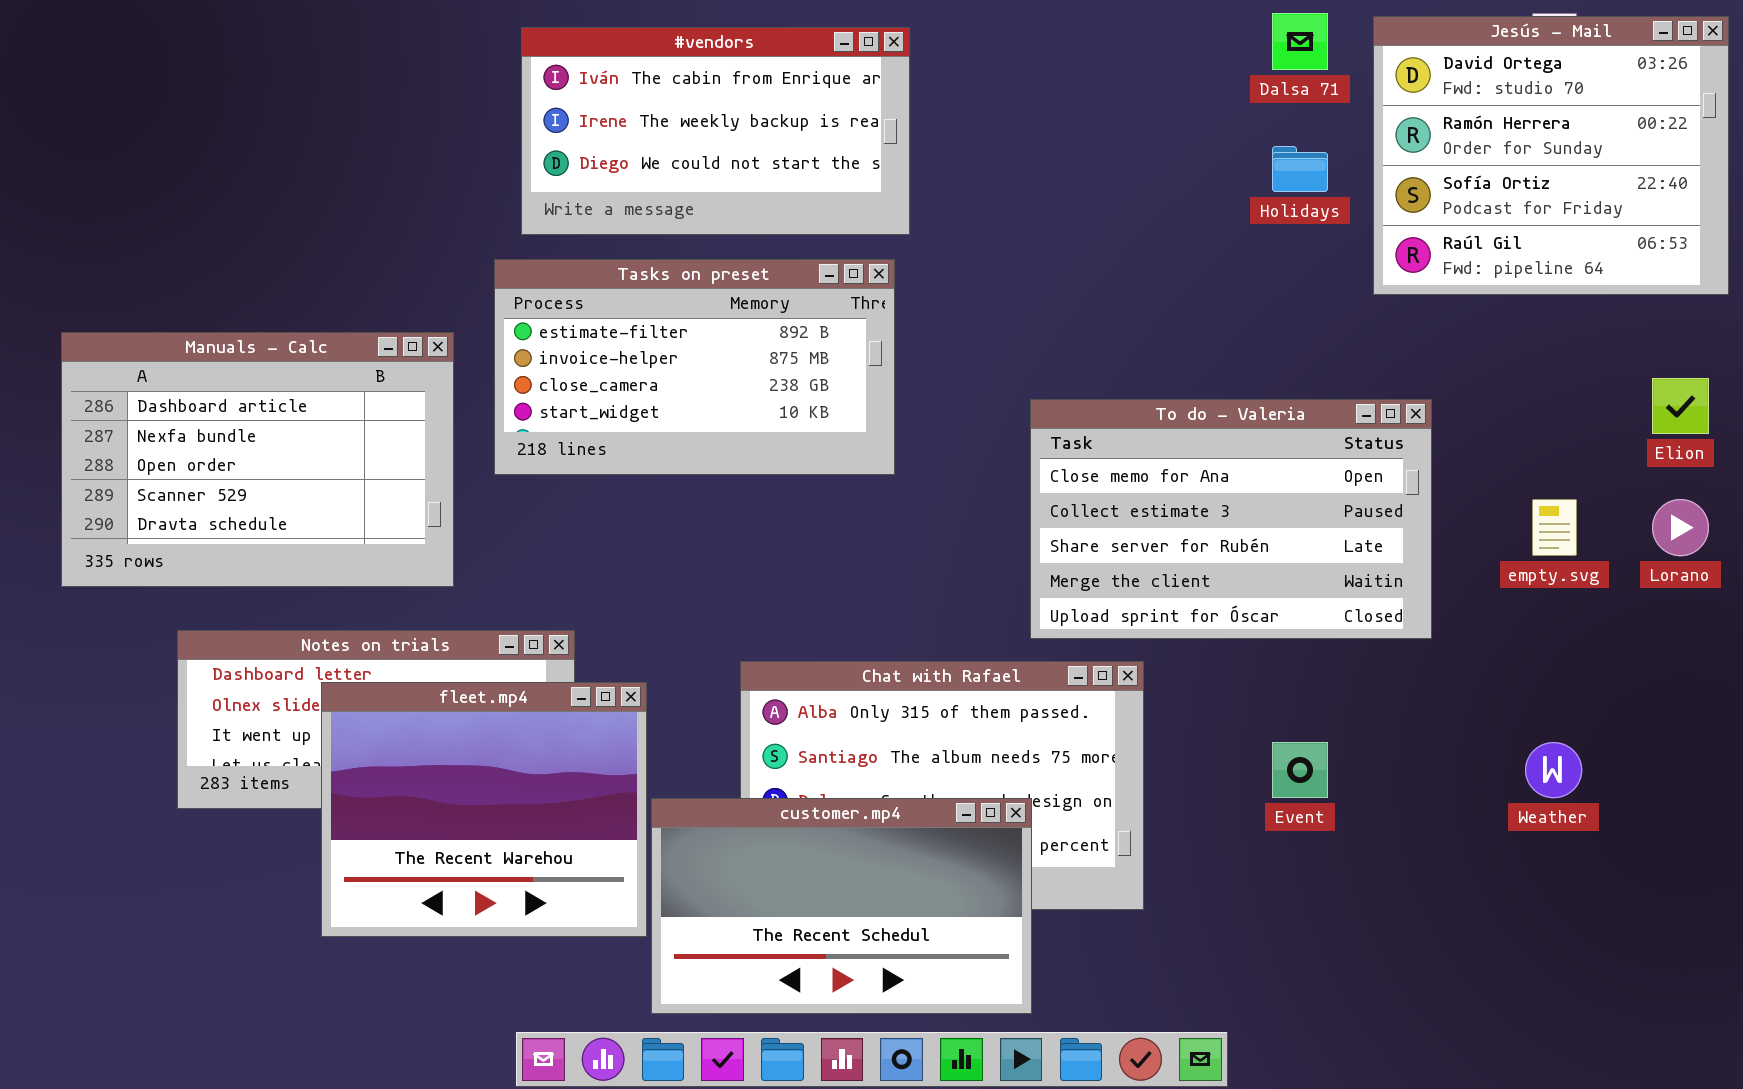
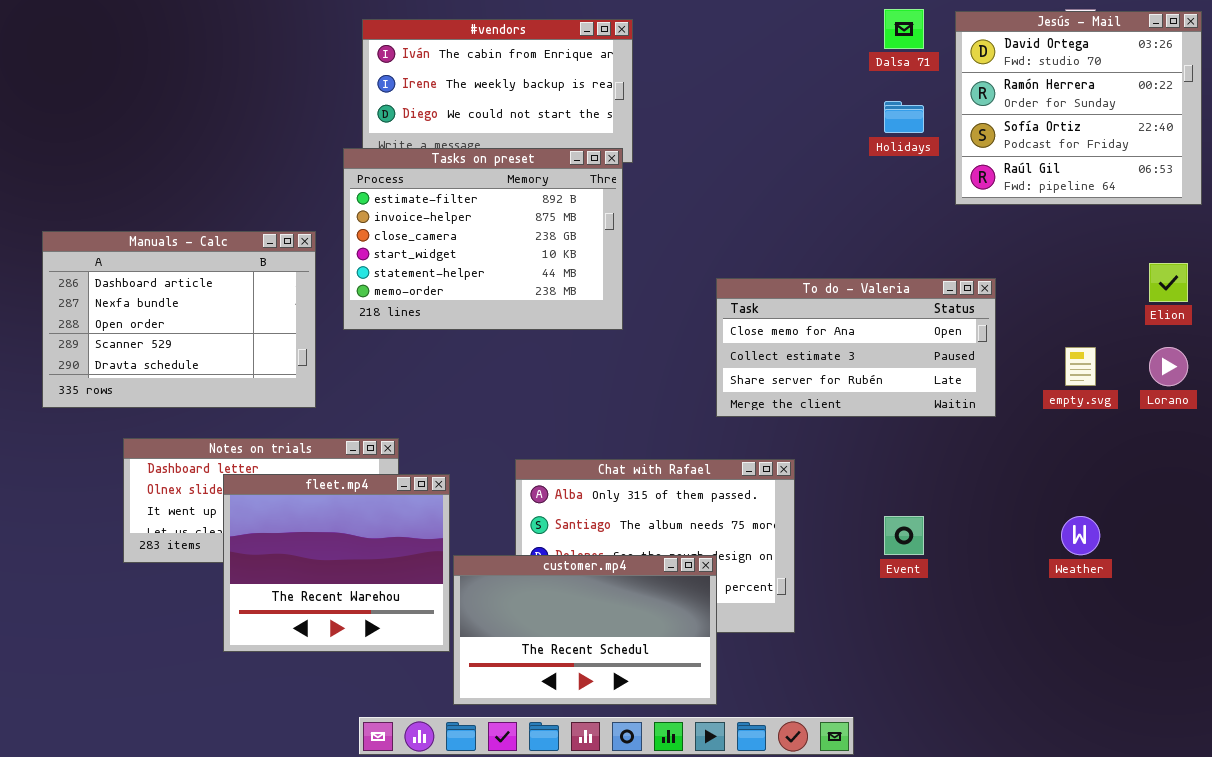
Tasks on preset: [494,259,895,475] -> [343,148,623,330], resized
To do - Valeria: [1030,399,1432,639] -> [716,278,996,417], resized

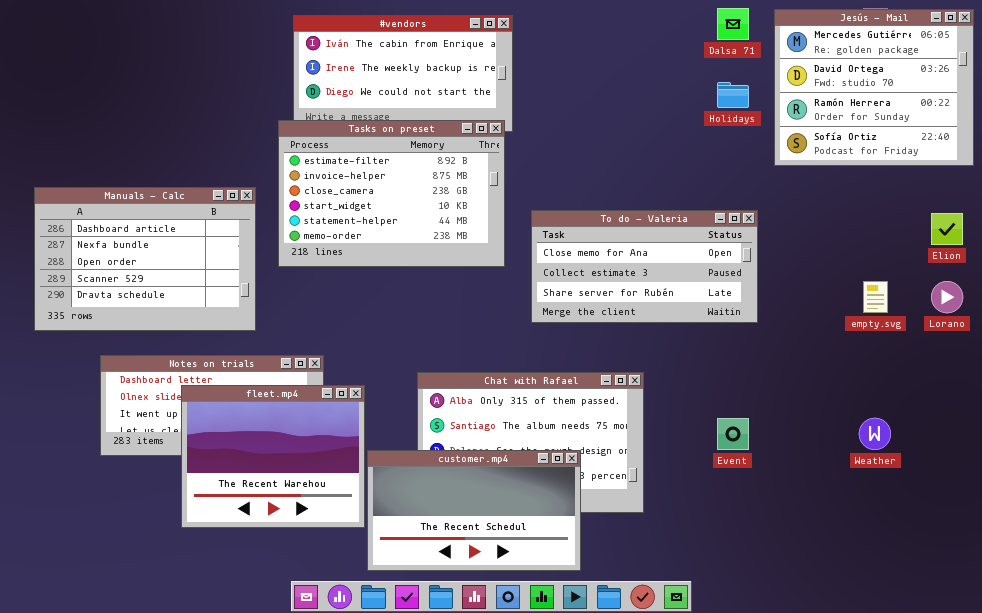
Jesús - Mail: [955,11,1202,205] -> [774,9,974,166], scrolled up 1 row
To do - Valeria: [716,278,996,417] -> [531,210,758,323], moved

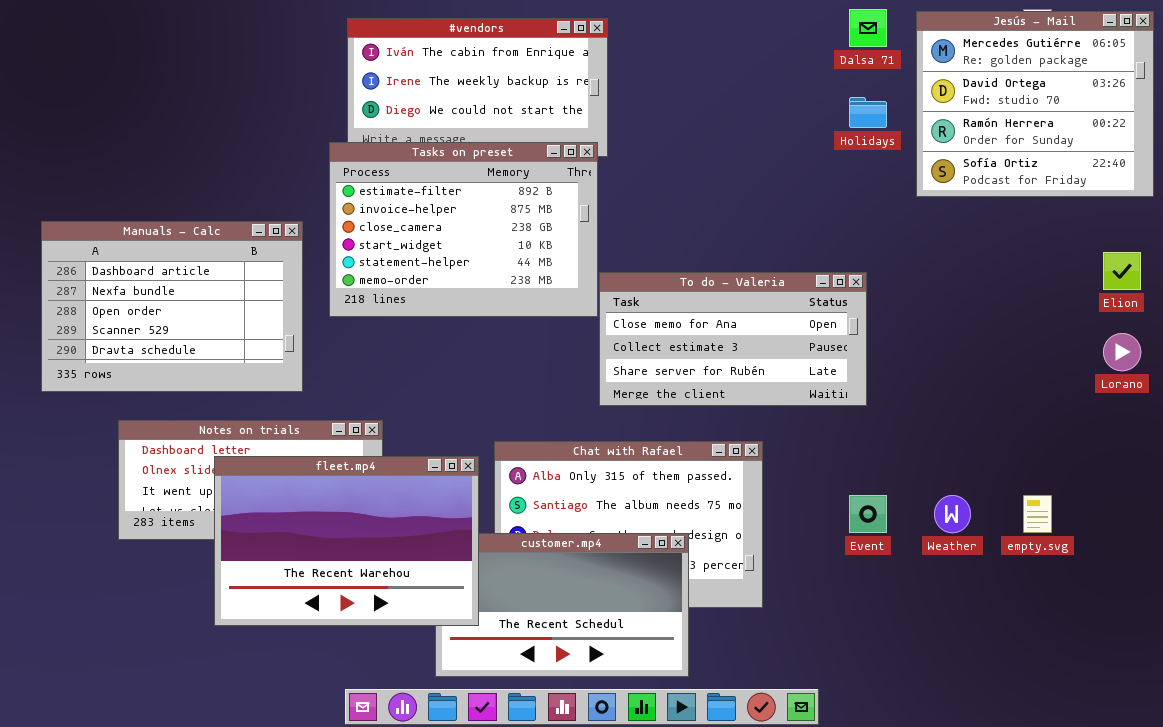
To do - Valeria: [531,210,758,323] -> [599,272,867,406], moved
empty.svg: [863,281,888,313] -> [1023,495,1052,533], moved
fleet.mp4: [181,385,365,528] -> [214,456,479,626], resized
Weather: [859,418,891,450] -> [934,495,971,533], moved

